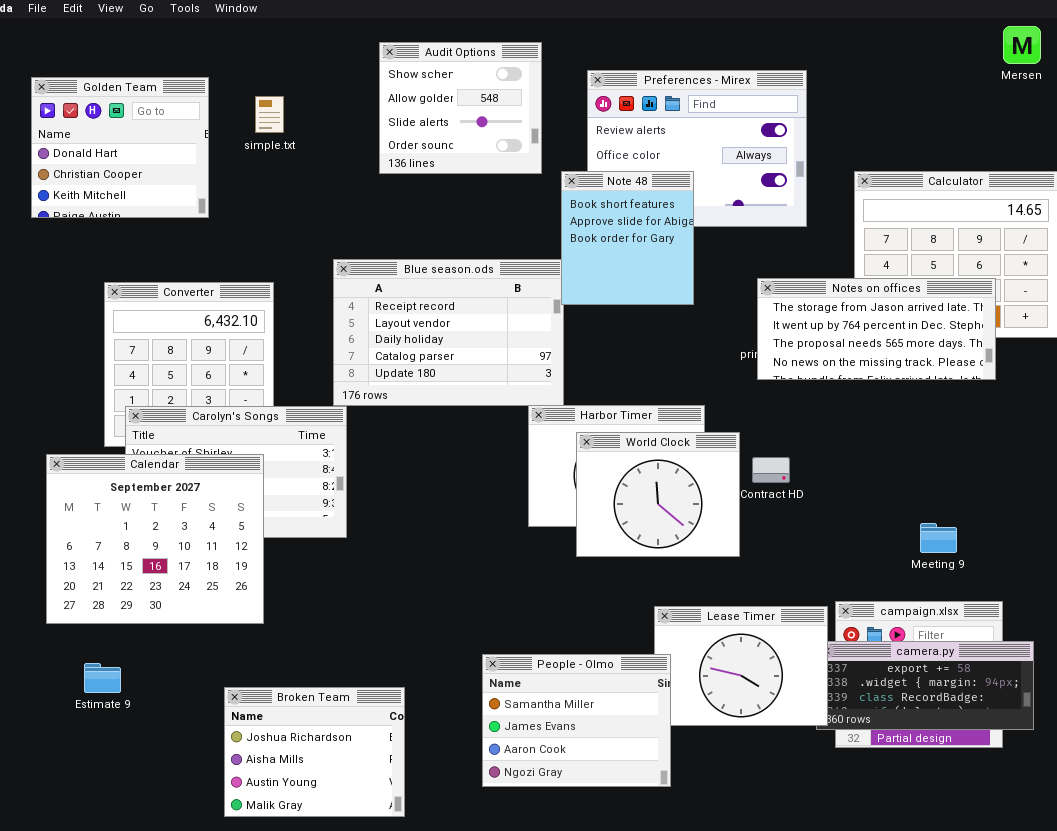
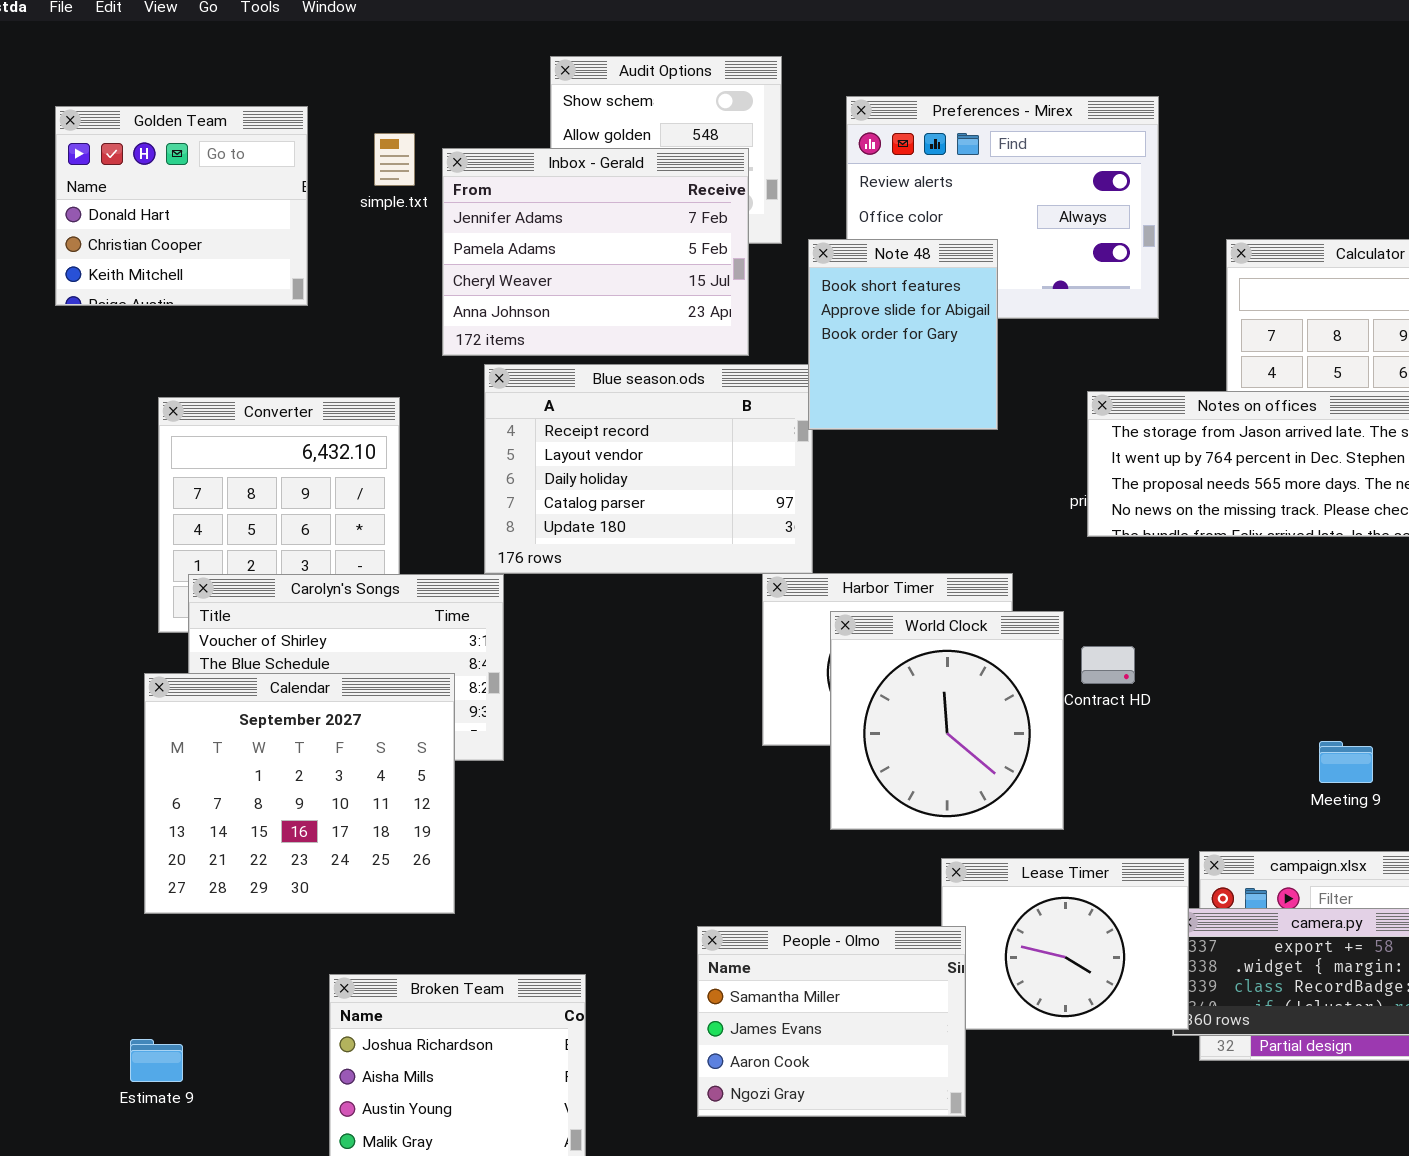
Inbox - Gerald: none -> [442,148,749,356], opened
World Clock: [576,432,740,557] -> [830,611,1064,830], resized
Calendar: [46,454,264,624] -> [144,673,455,914], moved
Estimate 9: [84,663,121,693] -> [130,1039,183,1082], moved

